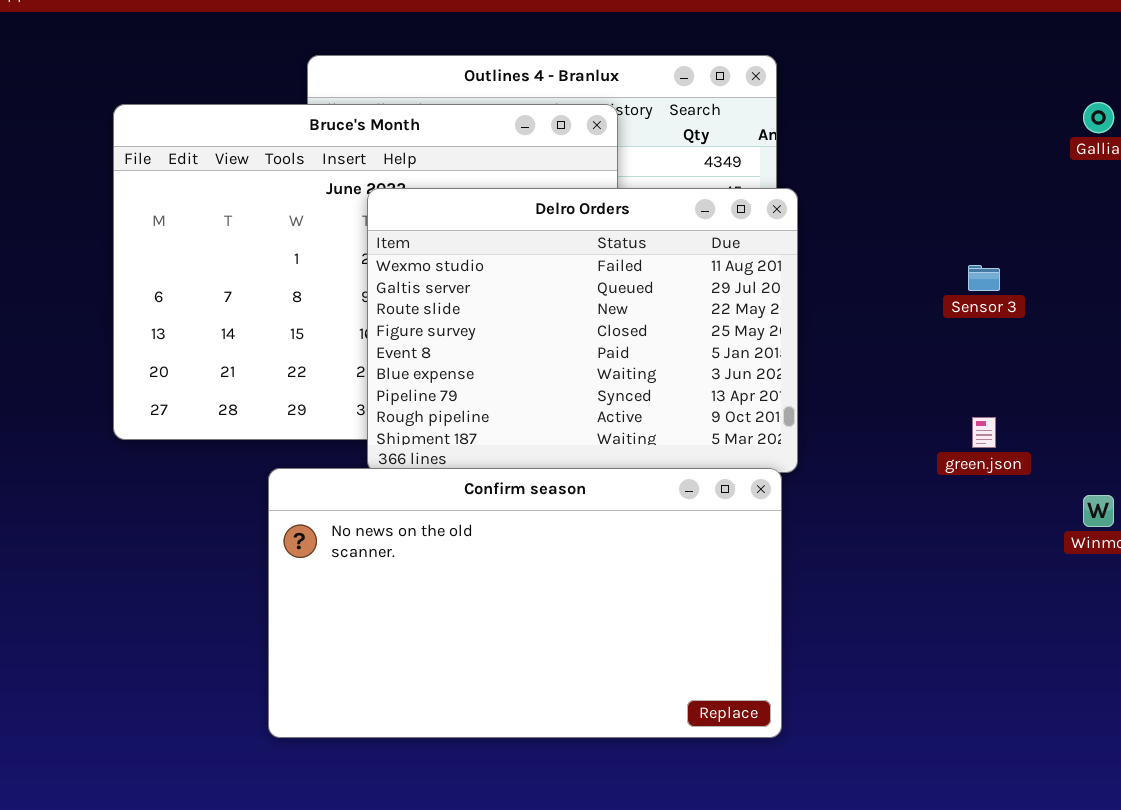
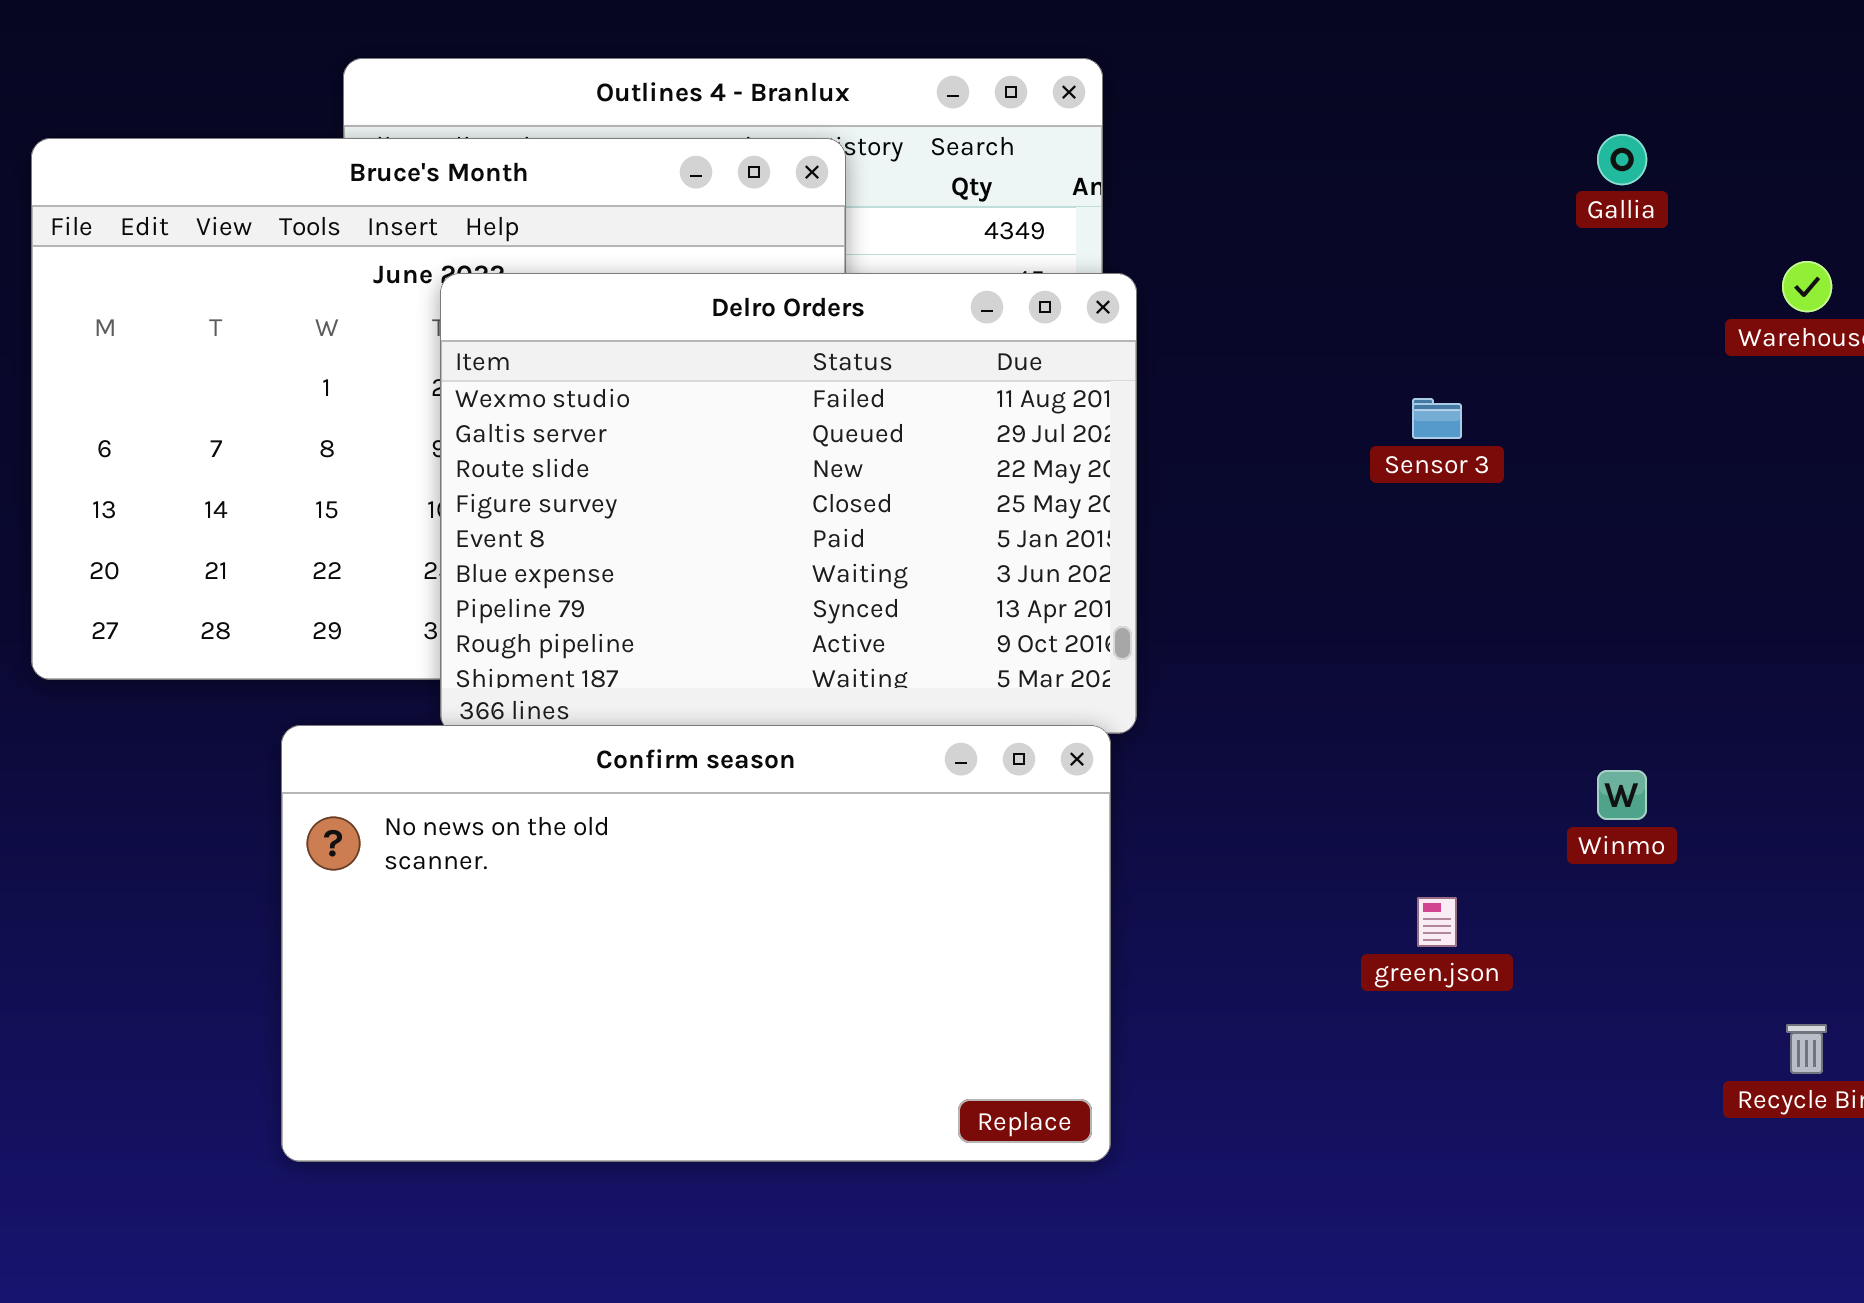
green.json: [972,417,996,448] -> [1417,897,1457,947], moved

